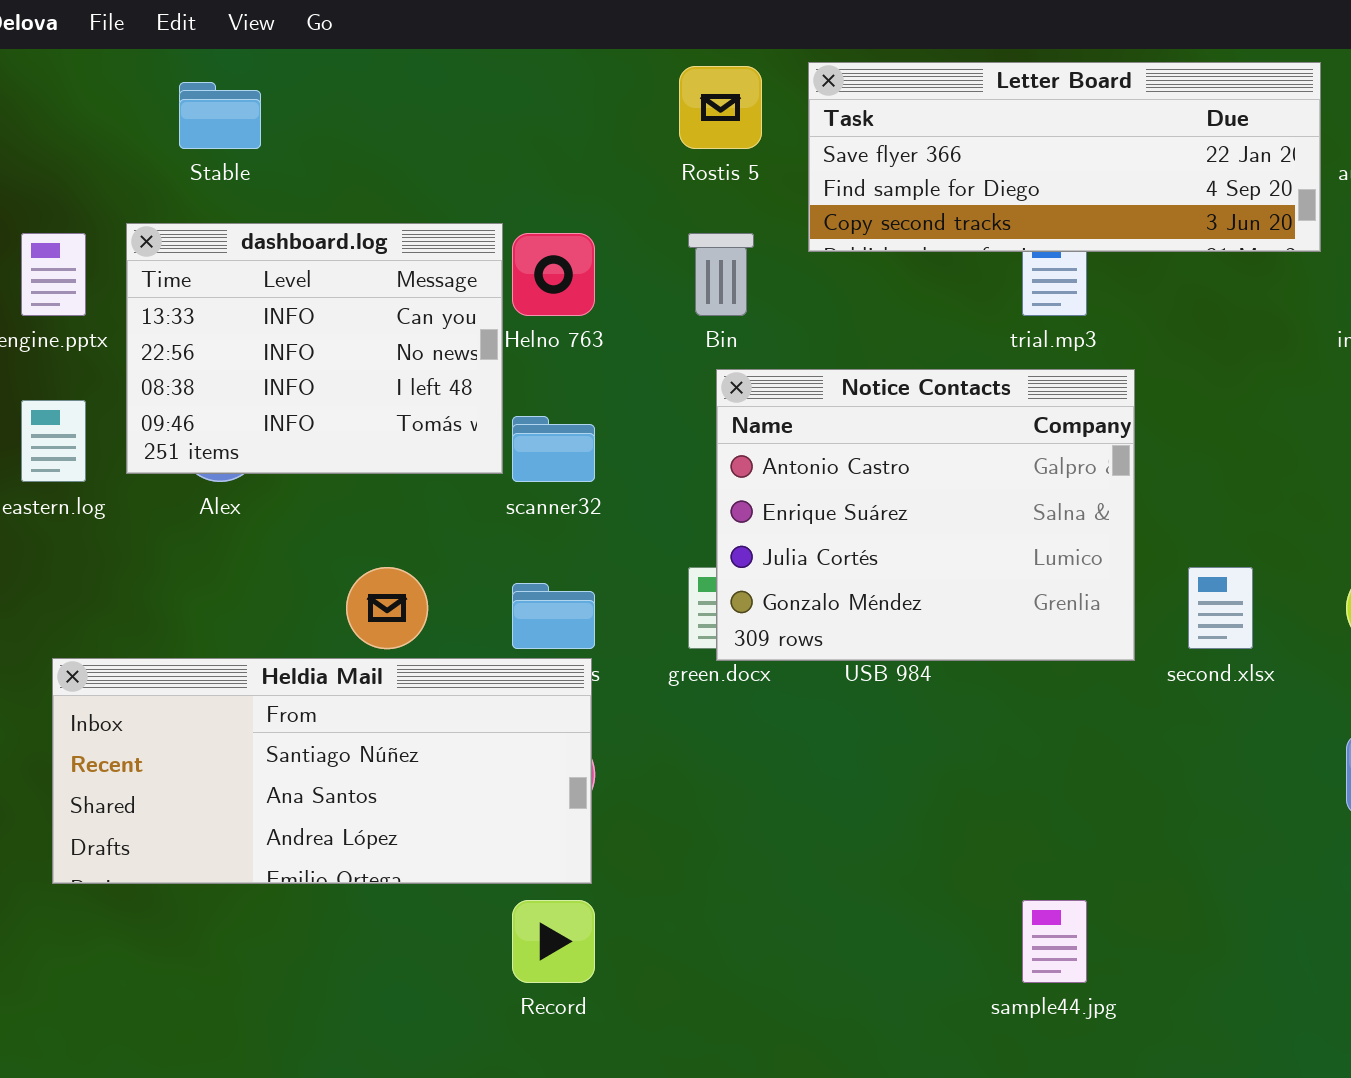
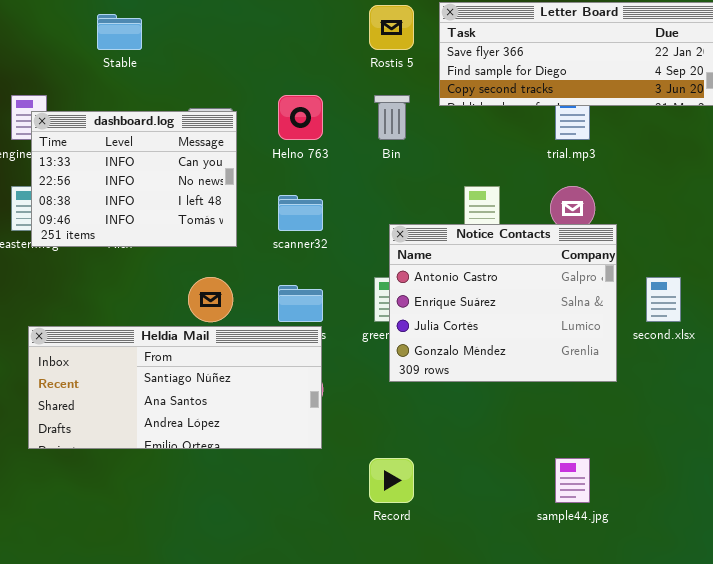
dashboard.log: [126,223,503,474] -> [31,111,237,247], moved
Notice Contacts: [716,369,1135,661] -> [389,224,617,382], moved
Record: [512,900,595,983] -> [369,458,414,503], moved

